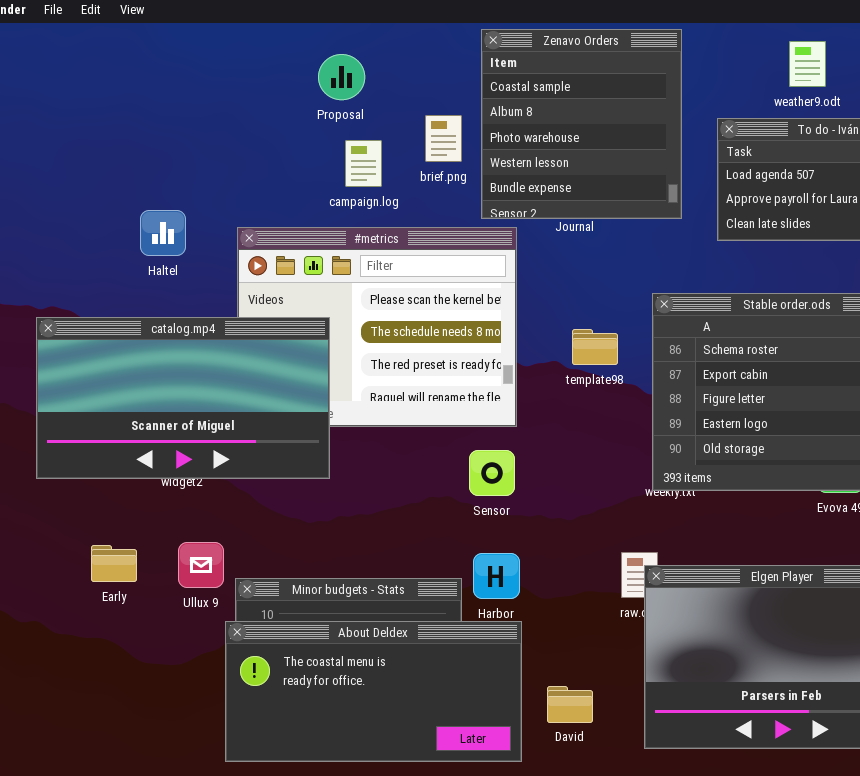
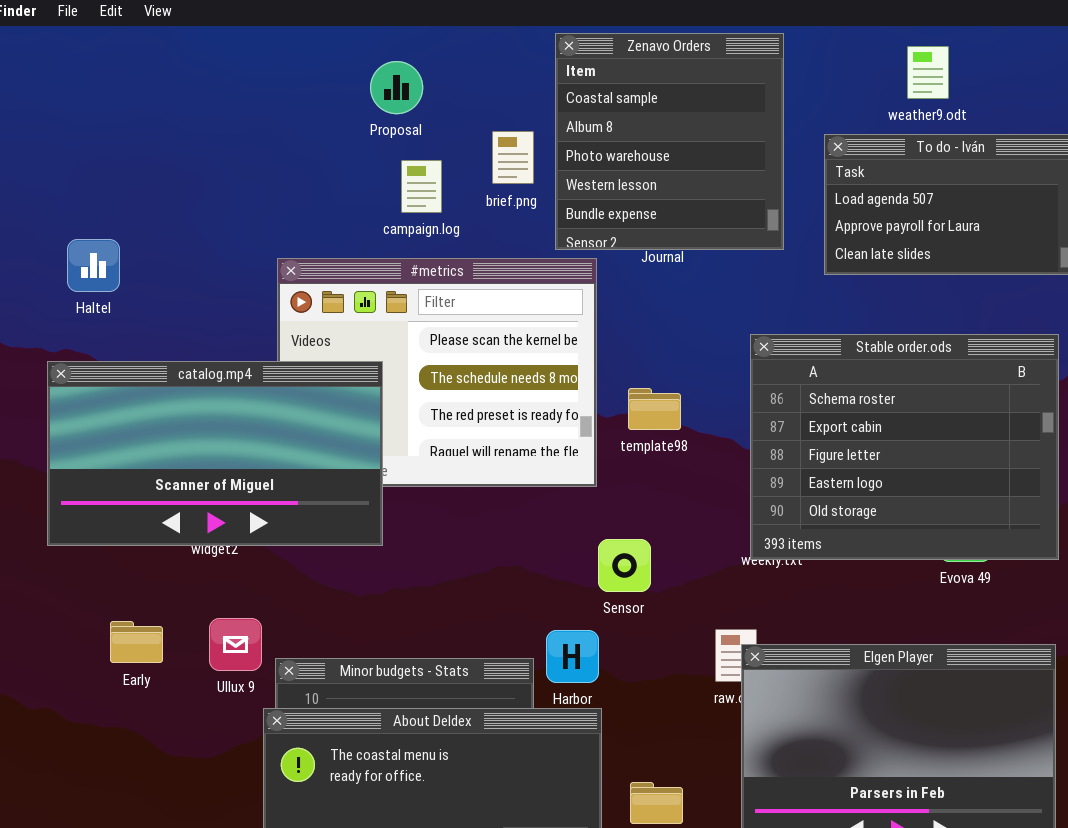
Haltel: [140,210,186,256] -> [67,239,120,292], moved
template98: [572,329,618,365] -> [628,388,681,430], moved
Sensor: [469,450,515,496] -> [598,539,651,592], moved

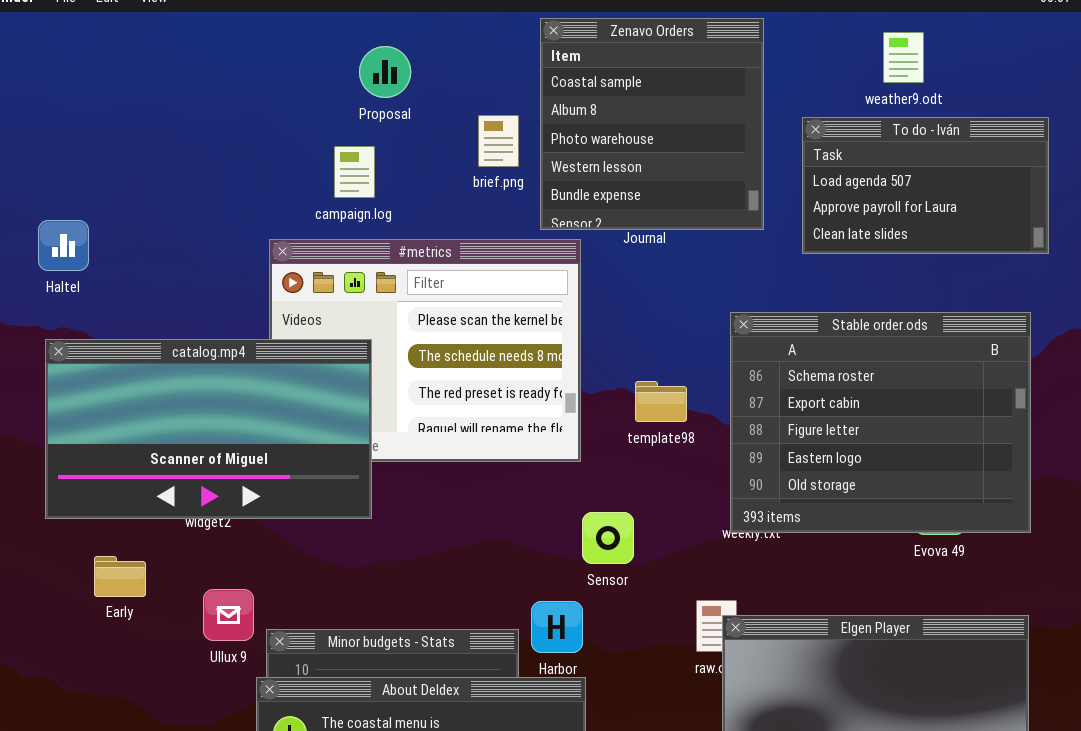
campaign.log: [401,160,442,213] -> [334,146,375,198], moved
Haltel: [67,239,120,292] -> [38,220,89,271], moved
template98: [628,388,681,430] -> [635,381,687,422], moved
Early: [110,621,163,663] -> [94,556,146,597], moved

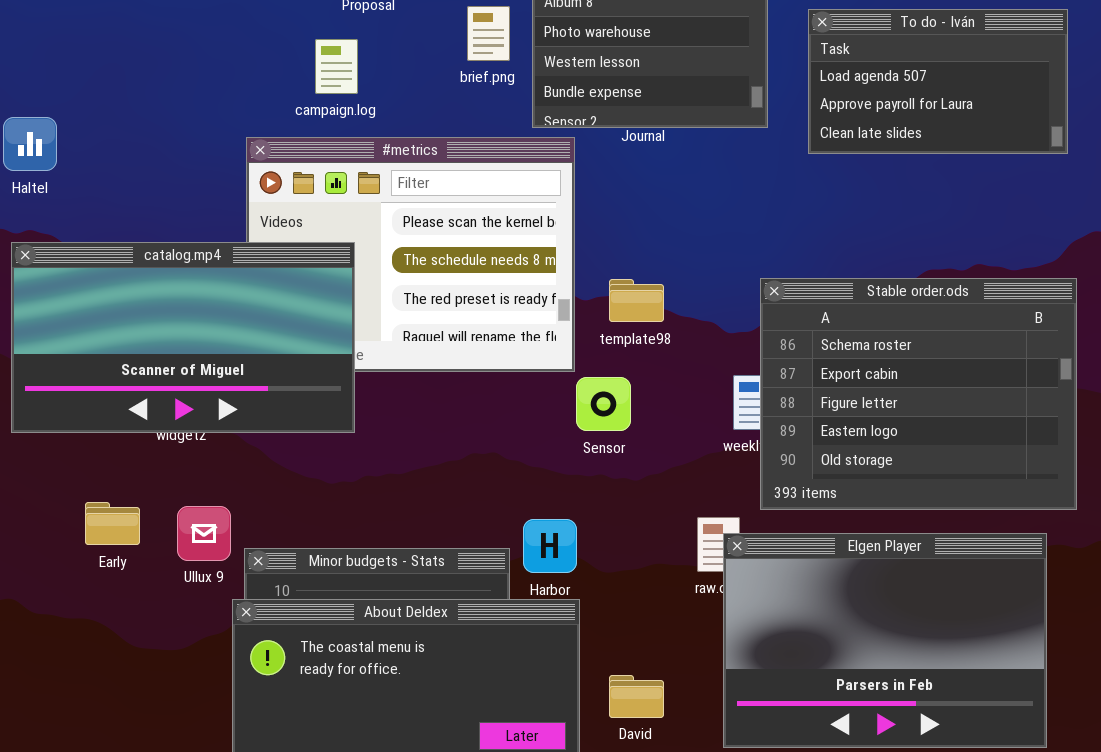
Stable order.ods: [730,312,1031,533] -> [760,278,1077,510], moved
template98: [635,381,687,422] -> [609,279,664,322], moved
Sensor: [582,512,634,564] -> [576,377,631,431], moved
Early: [94,556,146,597] -> [85,502,140,545], moved

